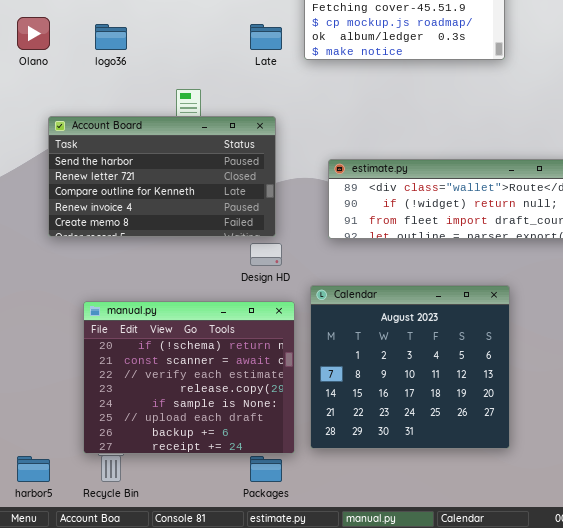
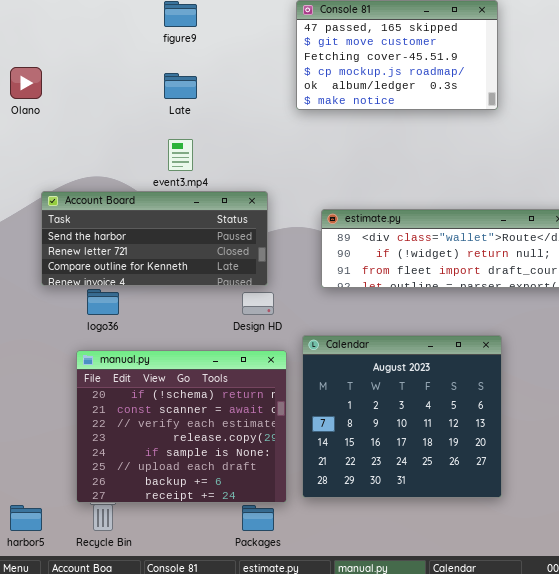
logo36: [95,24,127,50] -> [87,289,119,315], moved
Late: [250,24,282,50] -> [164,73,197,99], moved
Account Board: [48,116,276,237] -> [41,191,268,286], resized

